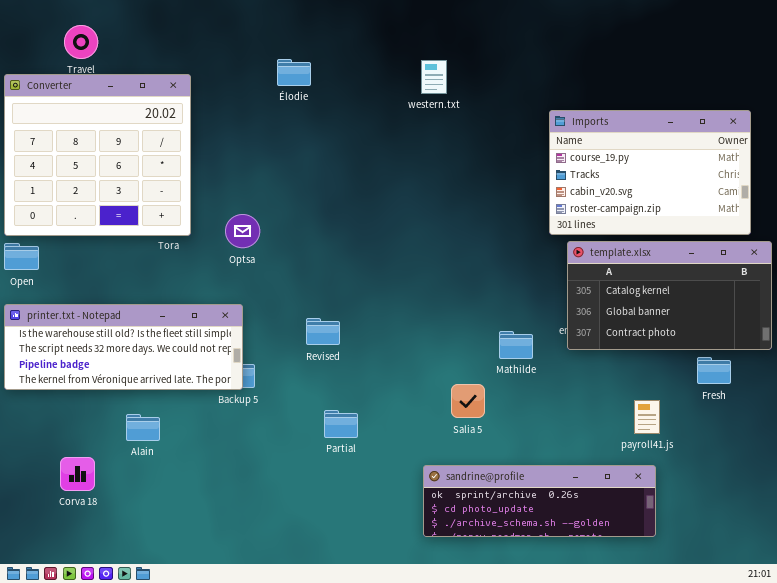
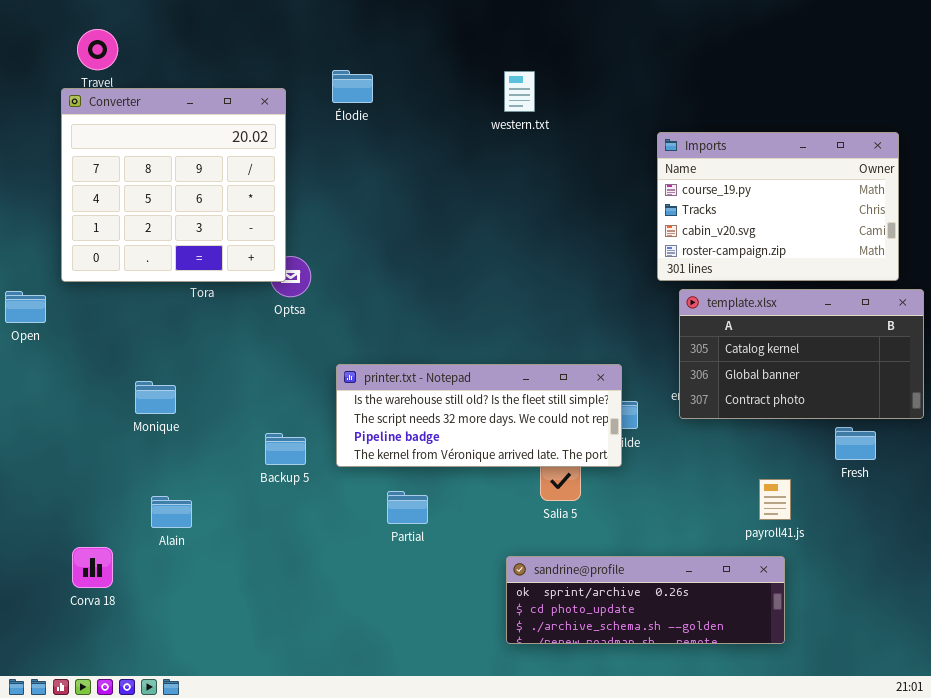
Converter: [4,74,191,236] -> [61,88,286,282], moved
printer.txt - Notepad: [4,304,243,390] -> [336,364,622,467], moved

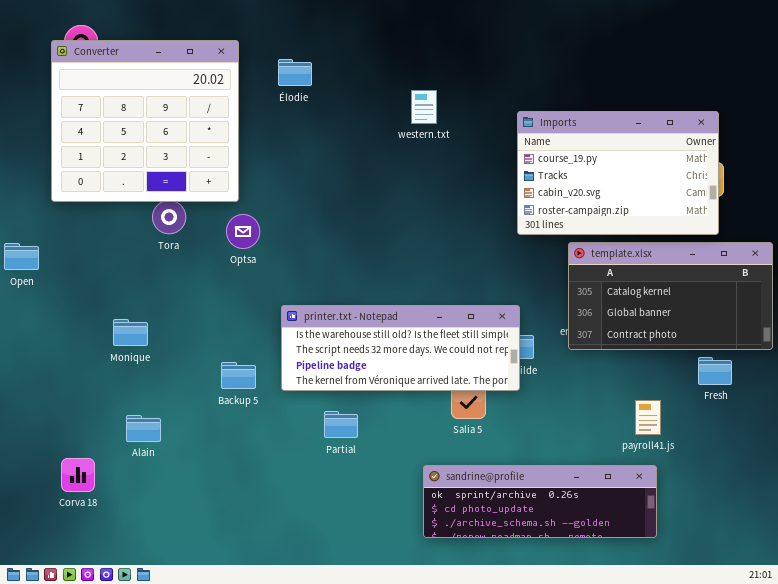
western.txt: [504,71,535,112] -> [411,90,437,124], moved
Converter: [61,88,286,282] -> [51,40,239,202], moved
Imports: [657,132,899,281] -> [517,111,719,235], moved

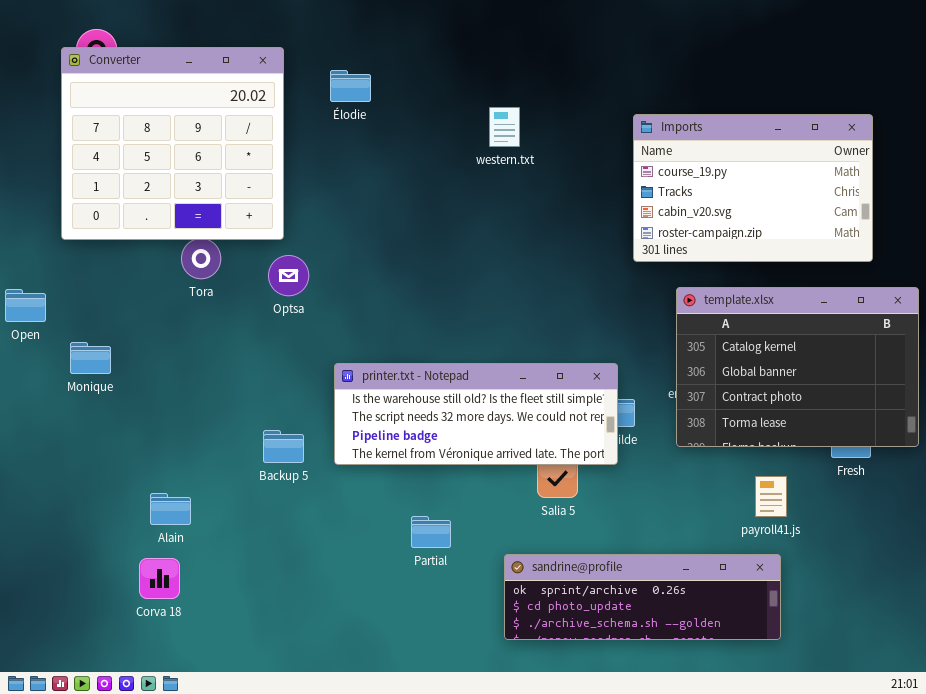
Imports: [517,111,719,235] -> [633,114,873,262], moved
template.xlsx: [568,242,773,350] -> [676,287,919,447], resized
Monique: [113,319,148,346] -> [70,342,111,374], moved
Partial: [324,411,358,438] -> [411,516,451,548], moved
Corva 18: [61,458,95,492] -> [139,558,180,599], moved

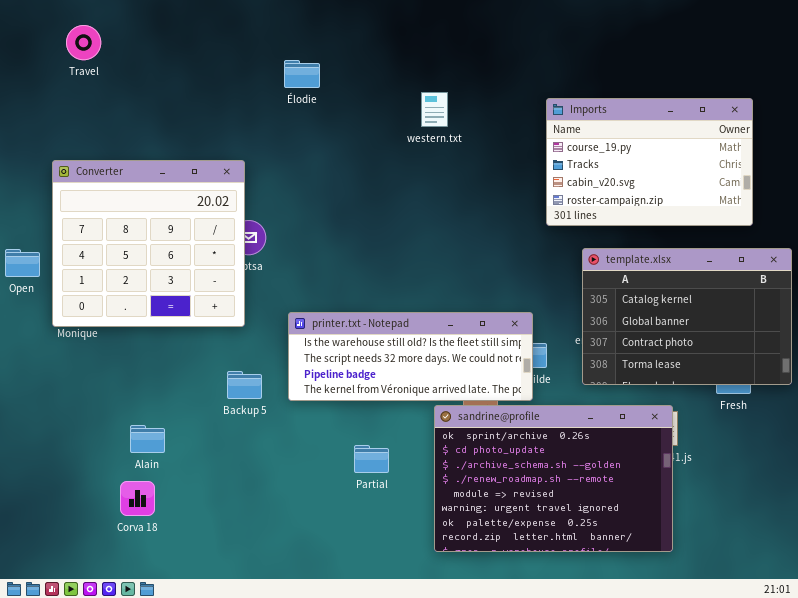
Converter: [61,47,284,240] -> [52,160,245,327], moved
sandrine@profile: [504,554,781,640] -> [434,405,673,552], resized

